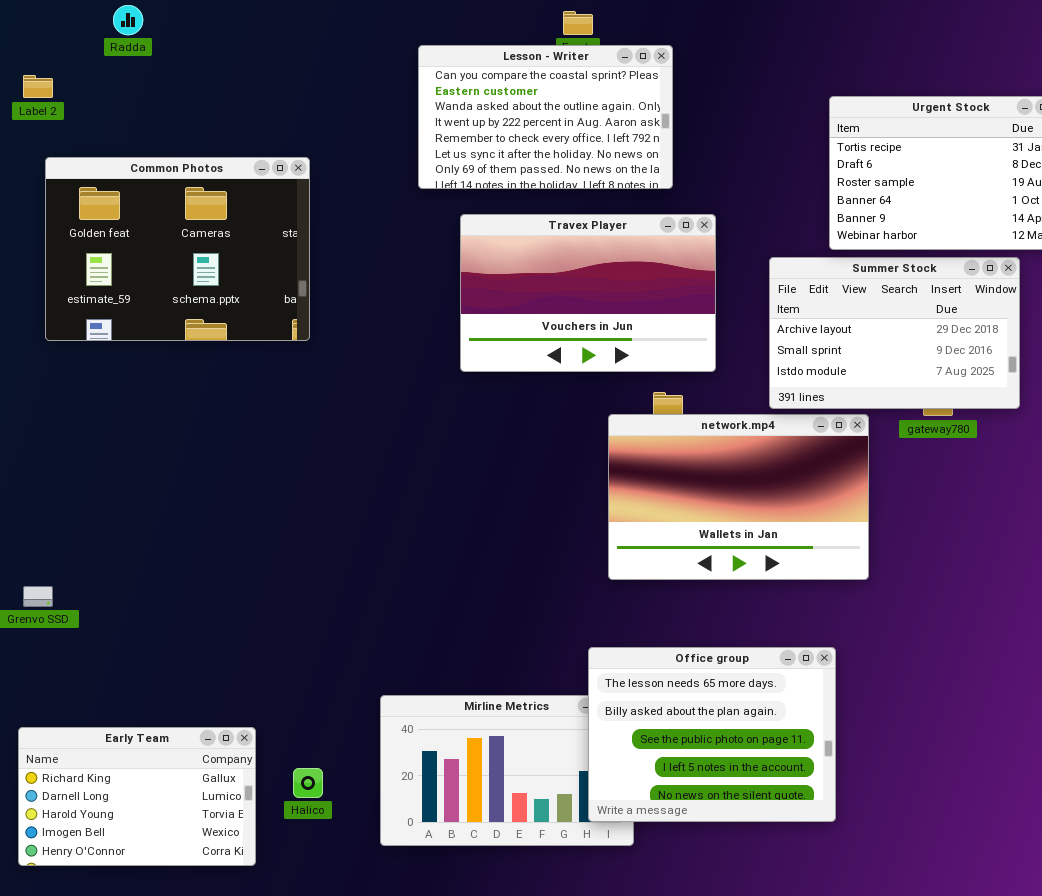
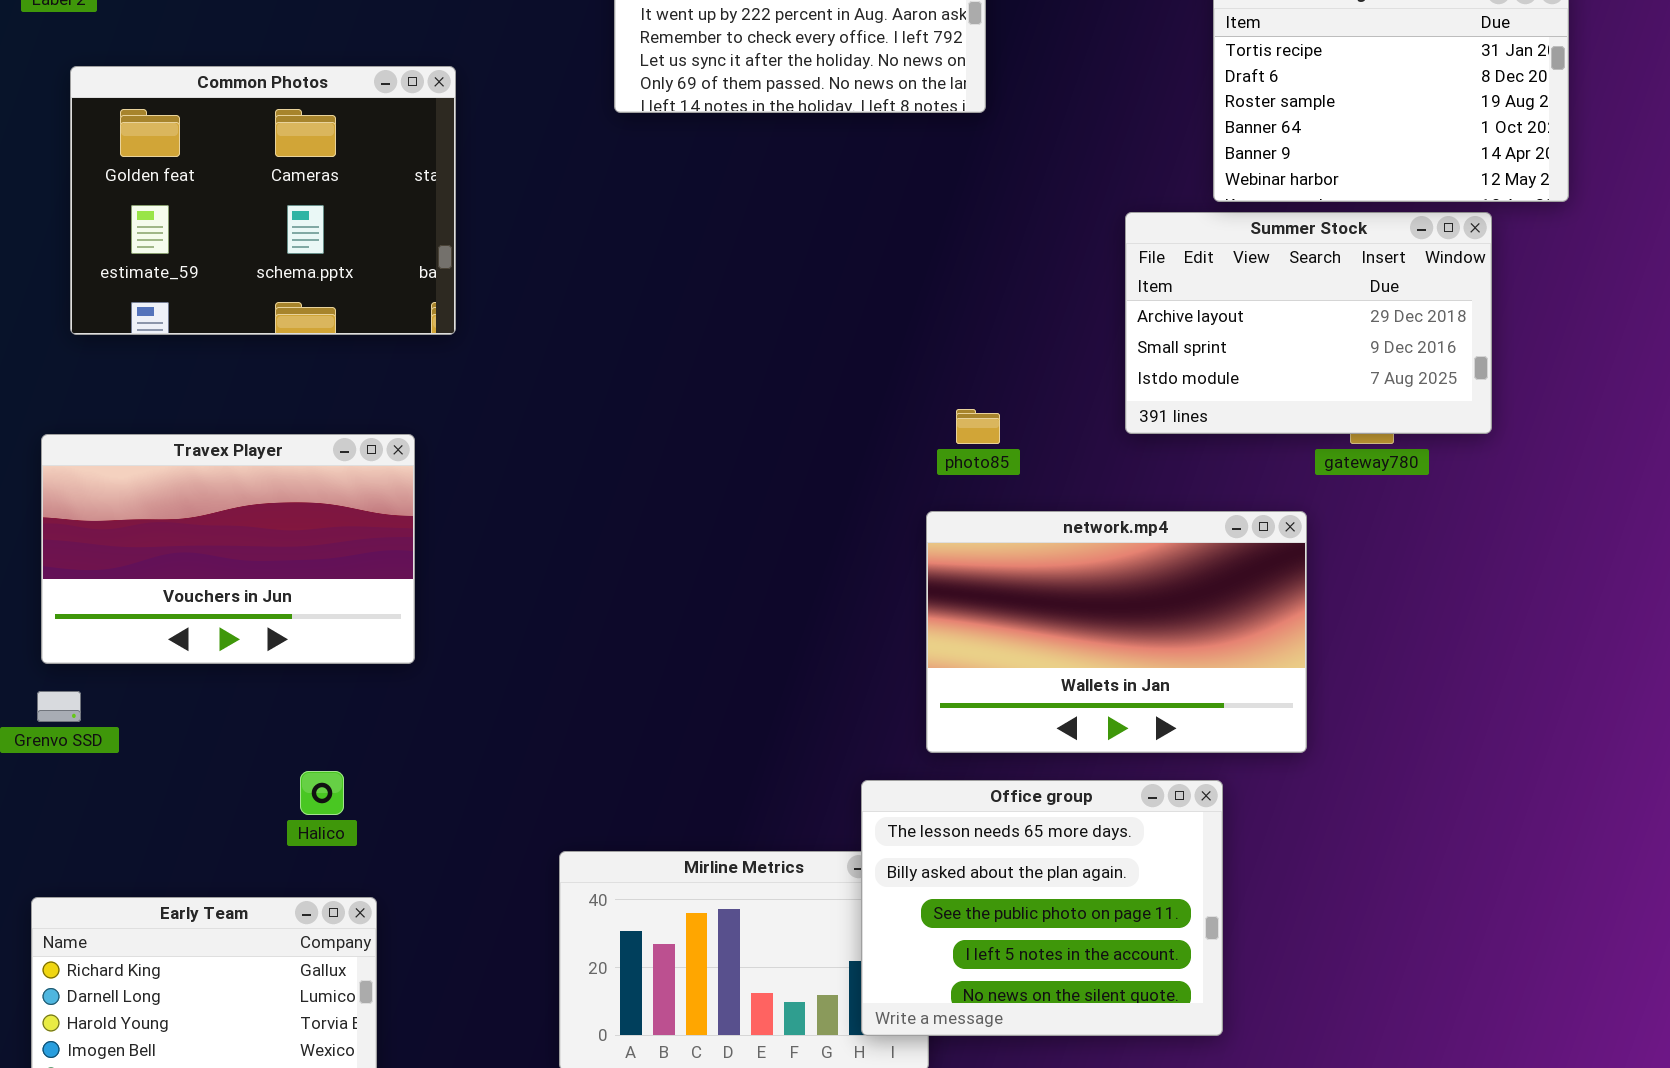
Travex Player: [460,214,716,372] -> [41,434,415,664], moved
network.mp4: [608,414,869,580] -> [926,511,1307,753], moved
Halico: [293,768,323,798] -> [300,771,344,815], moved

